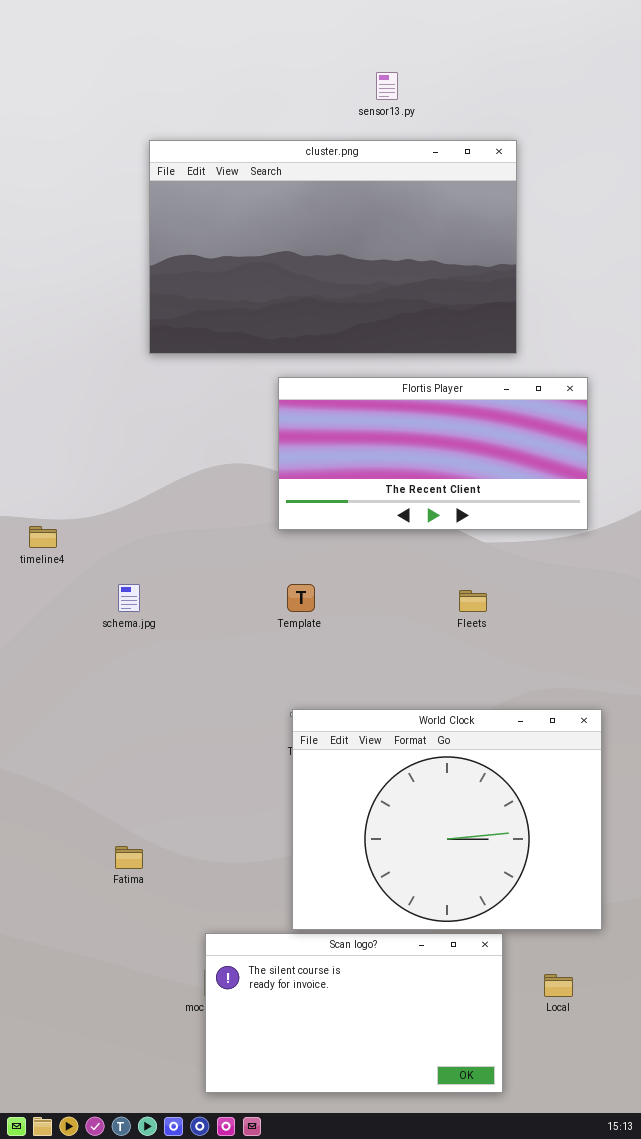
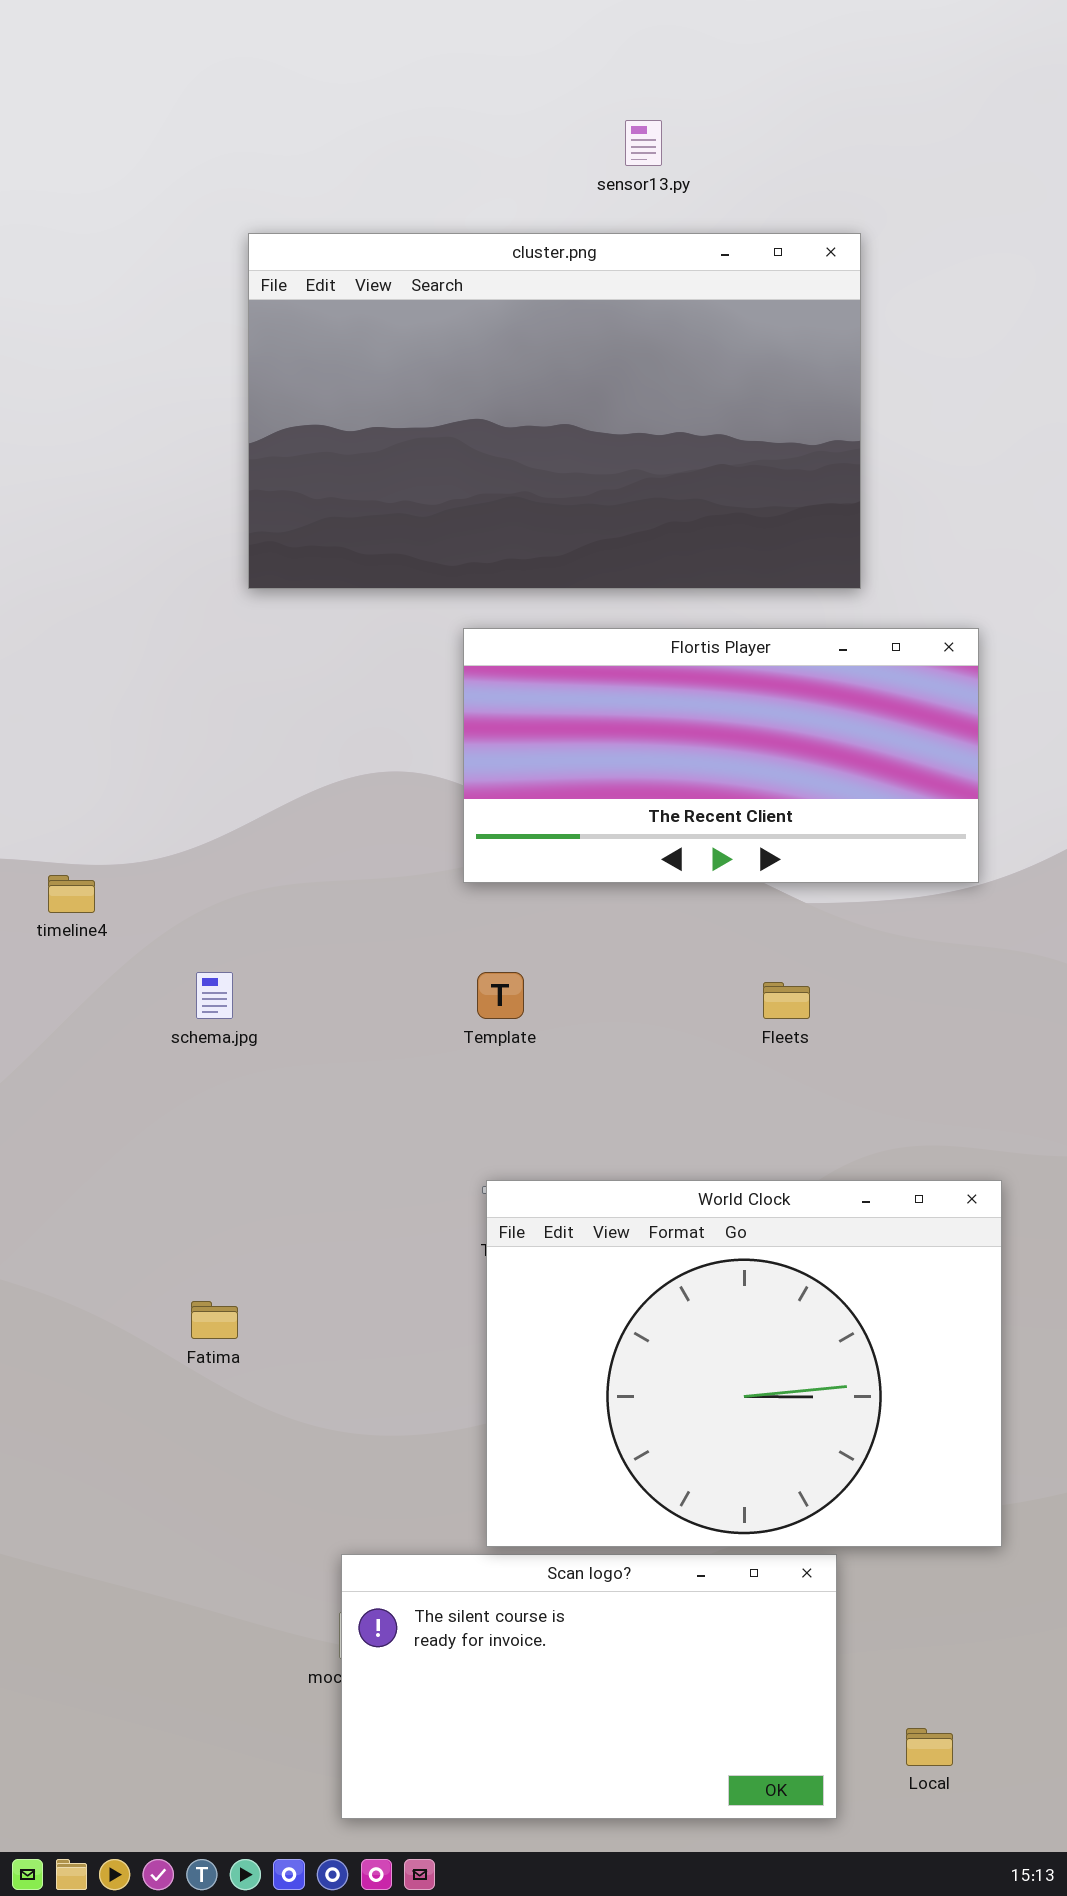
Fatima: [115,846,143,869] -> [191,1301,238,1339], moved
Local: [544,974,573,997] -> [906,1728,953,1766], moved

